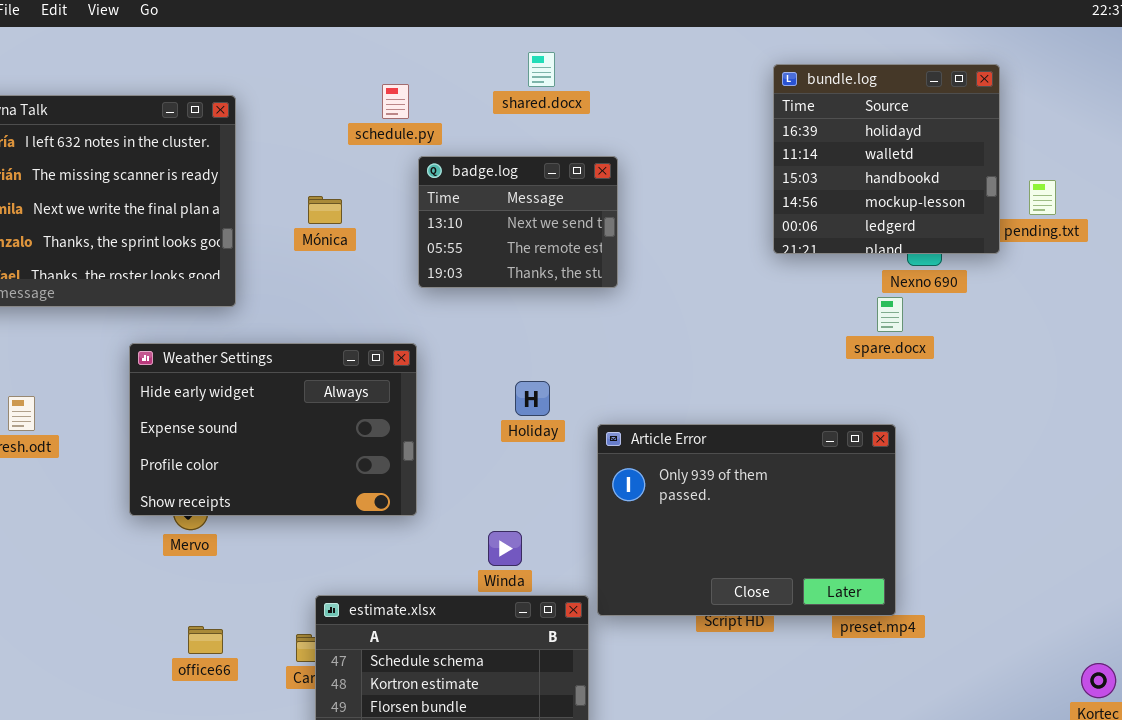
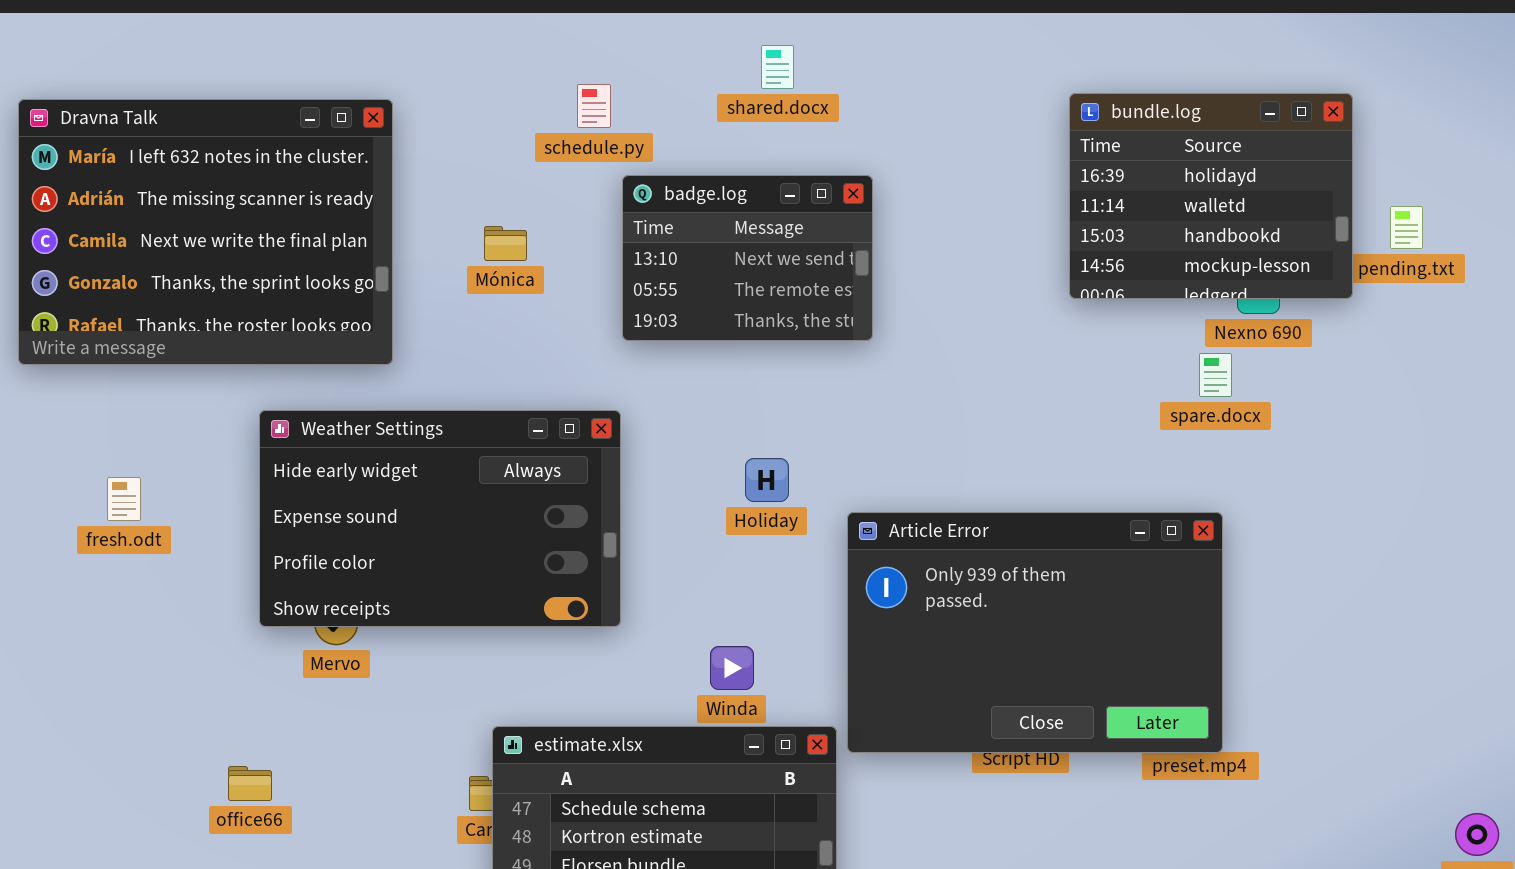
bundle.log: [773,64,1000,254] -> [1069,93,1353,299], resized
office66: [188,626,223,654] -> [228,766,272,801], moved

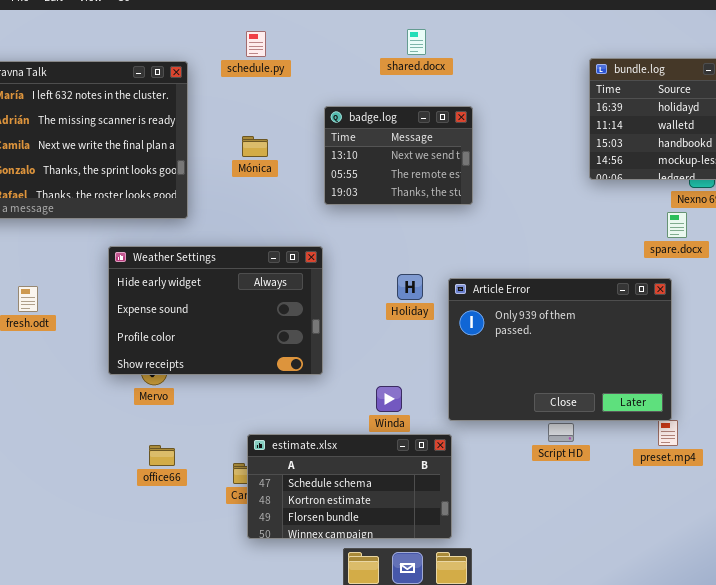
schedule.py: [577,84,611,128] -> [246,31,266,57], moved
Article Error: [847,512,1223,753] -> [448,278,672,421], moved
office66: [228,766,272,801] -> [149,445,175,466], moved

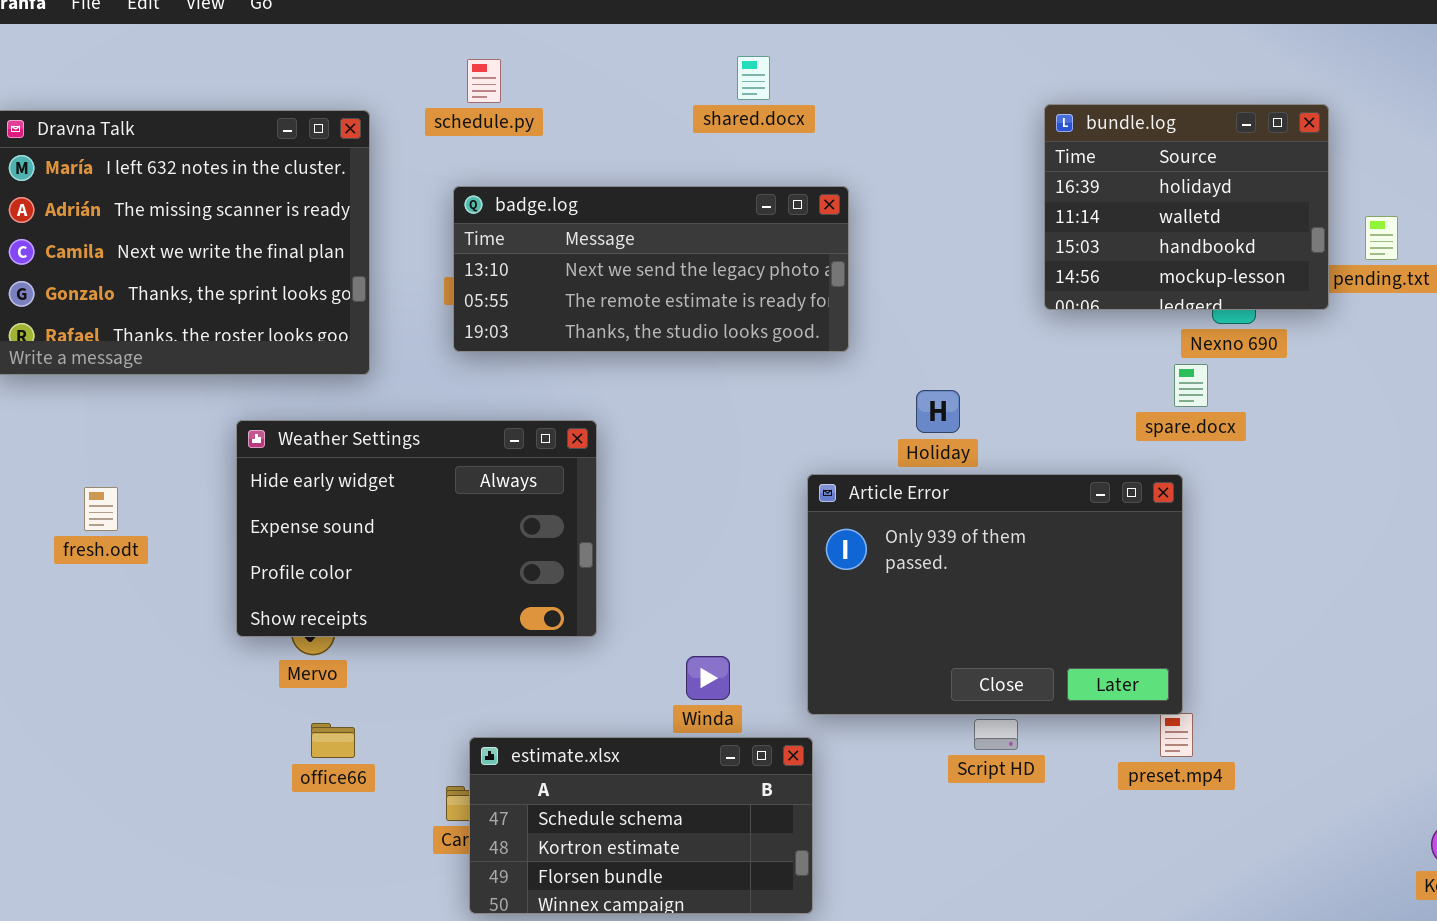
badge.log: [324,106,473,205] -> [453,186,849,352], resized
Holiday: [397,274,423,300] -> [916,390,960,433], moved
office66: [149,445,175,466] -> [311,723,355,758], moved

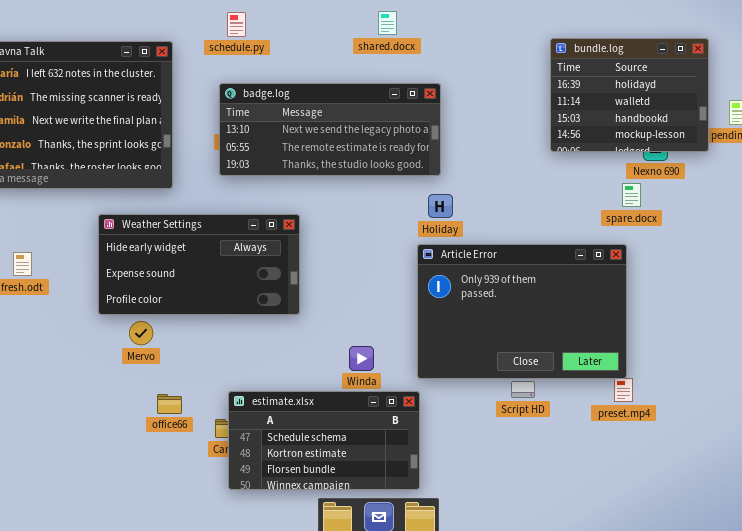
Holiday: [916,390,960,433] -> [428,194,453,218], moved
Weather Settings: [236,420,597,637] -> [98,214,300,315], resized
office66: [311,723,355,758] -> [157,394,182,414], moved

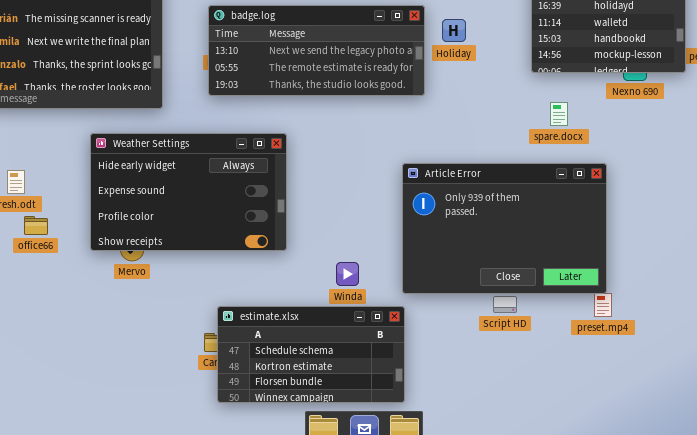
spare.docx: [622,183,641,207] -> [550,102,568,126], moved
Holiday: [428,194,453,218] -> [442,19,466,42], moved
Weather Settings: [98,214,300,315] -> [90,133,287,251], resized
office66: [157,394,182,414] -> [24,216,48,235], moved

